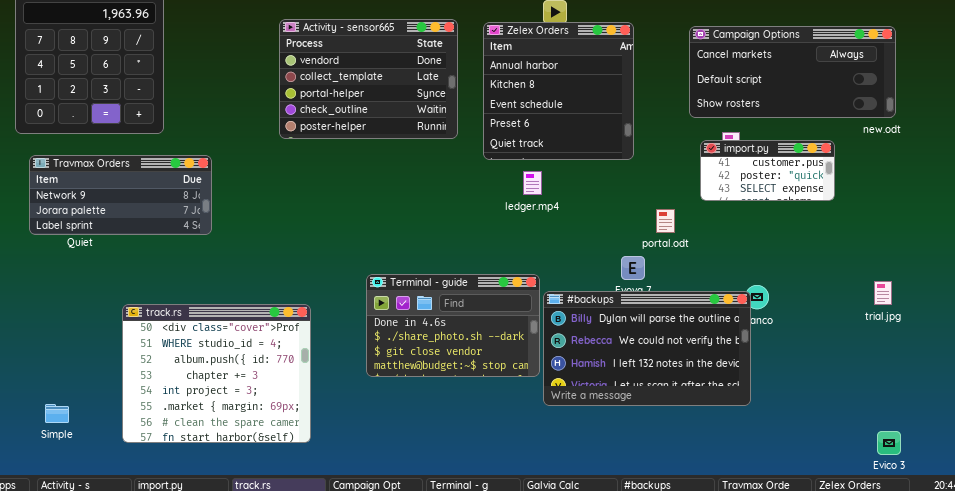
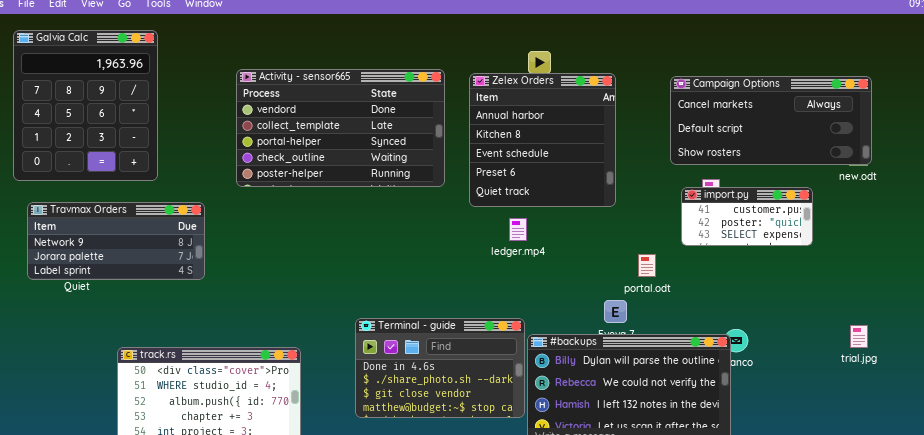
Activity - sensor665: [279,19,458,139] -> [236,69,445,187], resized

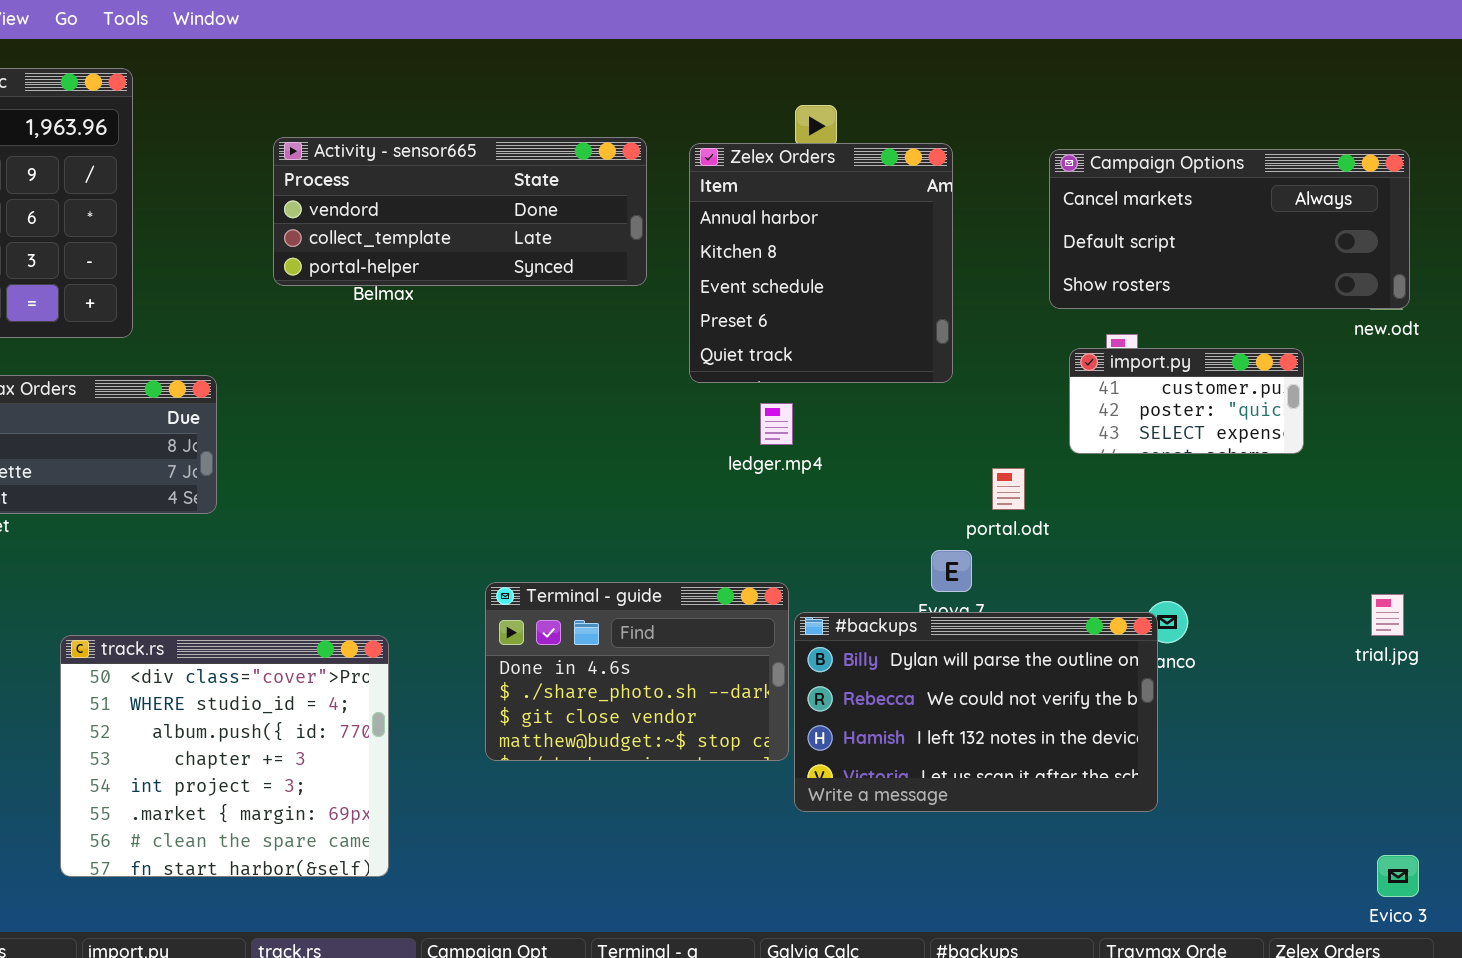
Activity - sensor665: [236,69,445,187] -> [273,137,647,286], resized

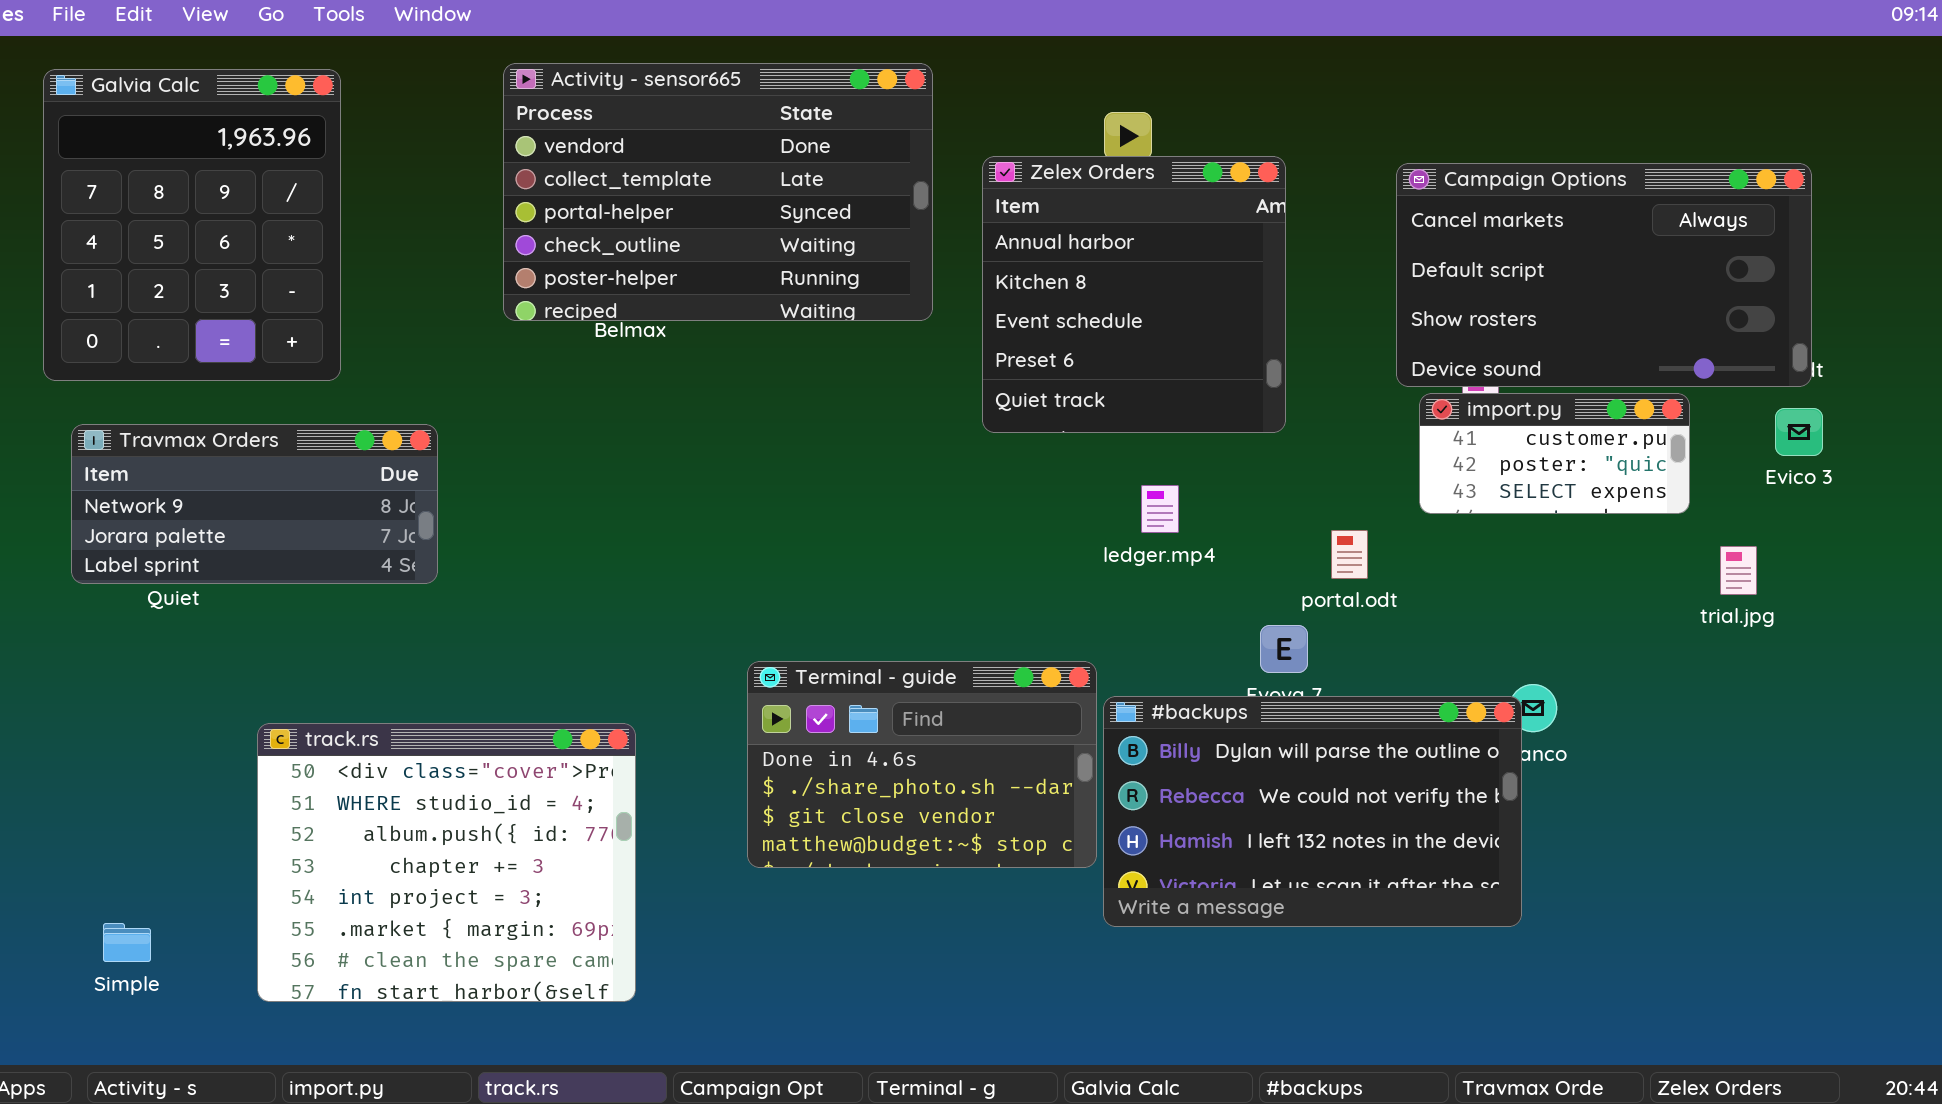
Activity - sensor665: [273,137,647,286] -> [503,63,933,321], resized
Campaign Options: [1049,149,1410,309] -> [1396,163,1812,387], resized
ledger.mp4: [760,403,793,445] -> [1141,485,1179,533], moved
trial.jpg: [1371,594,1404,636] -> [1720,546,1757,595], moved
Evico 3: [1377,855,1419,897] -> [1775,408,1823,456], moved

